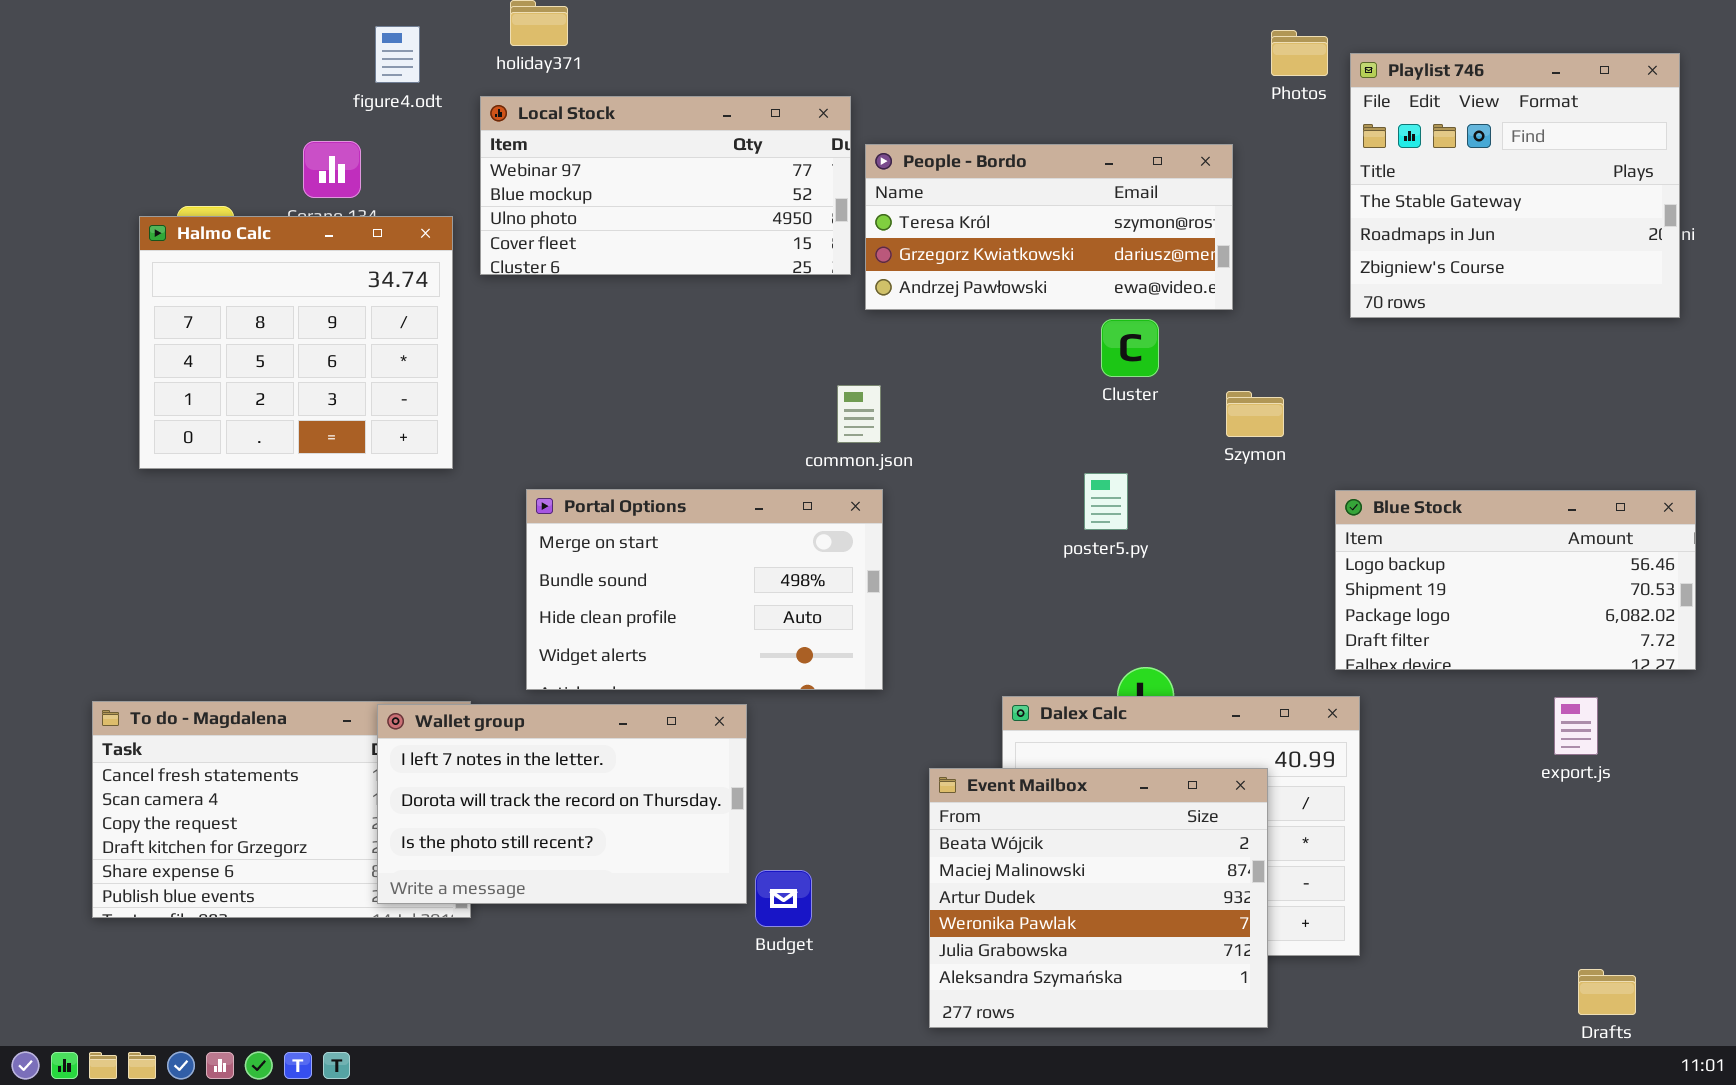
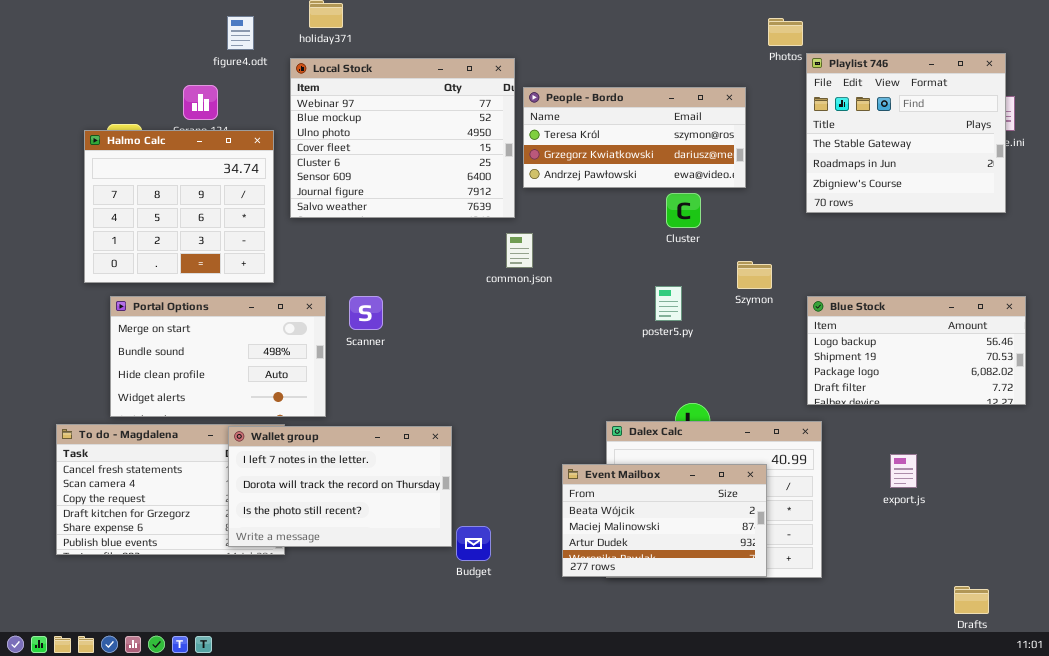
Playlist 746: [1350,53,1680,318] -> [806,53,1006,213], moved
Local Stock: [480,96,851,275] -> [290,58,515,218], resized
Szymon: [1226,391,1284,437] -> [737,261,772,289], moved
Portal Options: [526,489,883,690] -> [110,296,326,417], moved
export.js: [1554,697,1598,755] -> [890,454,917,488], moved
Event Mailbox: [929,768,1268,1028] -> [562,464,767,577], resized

